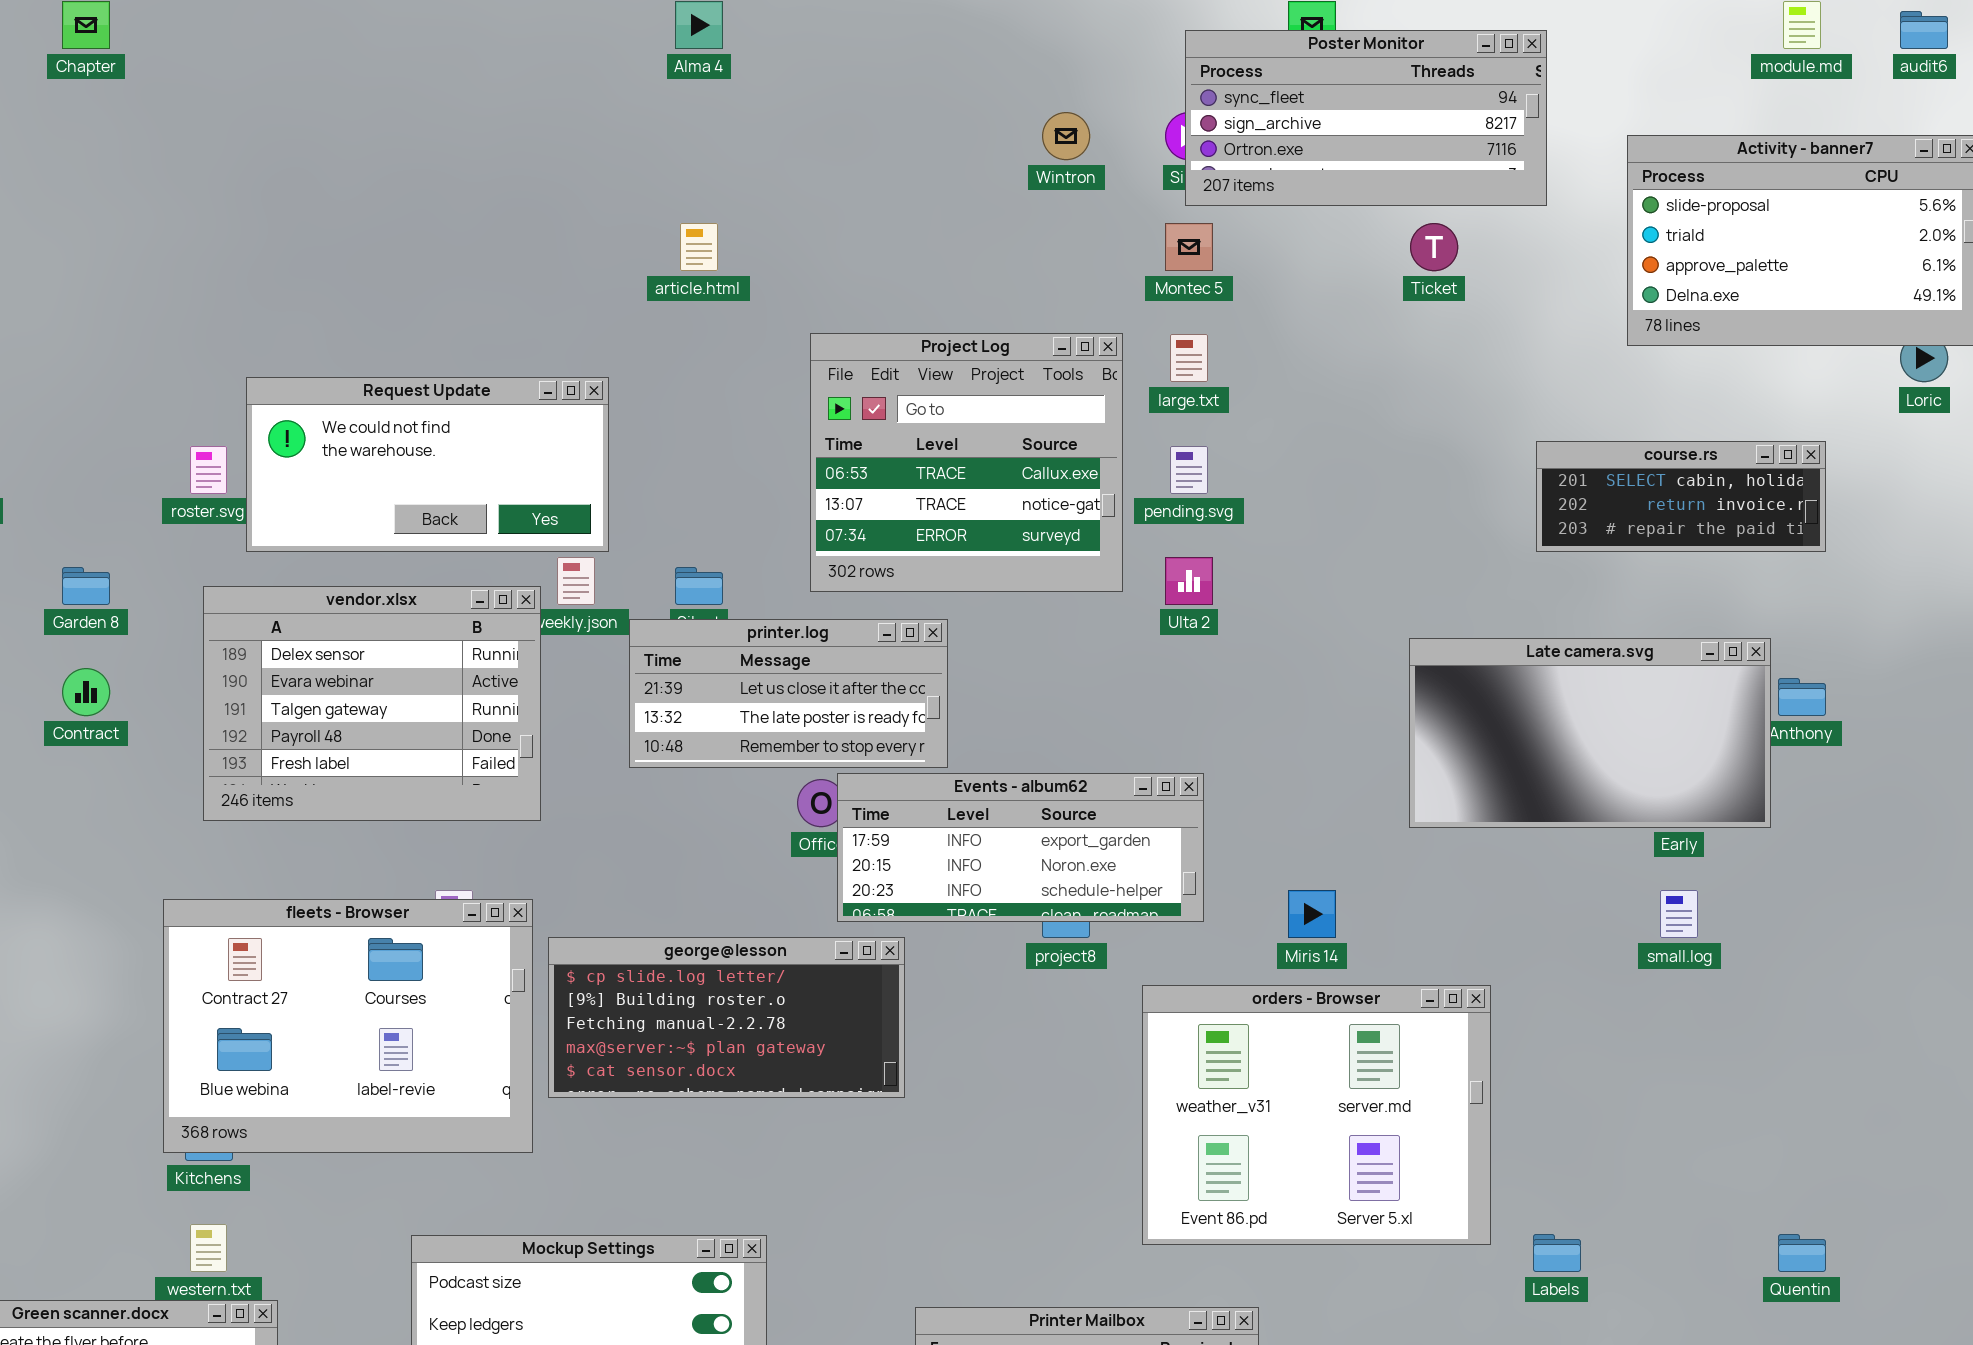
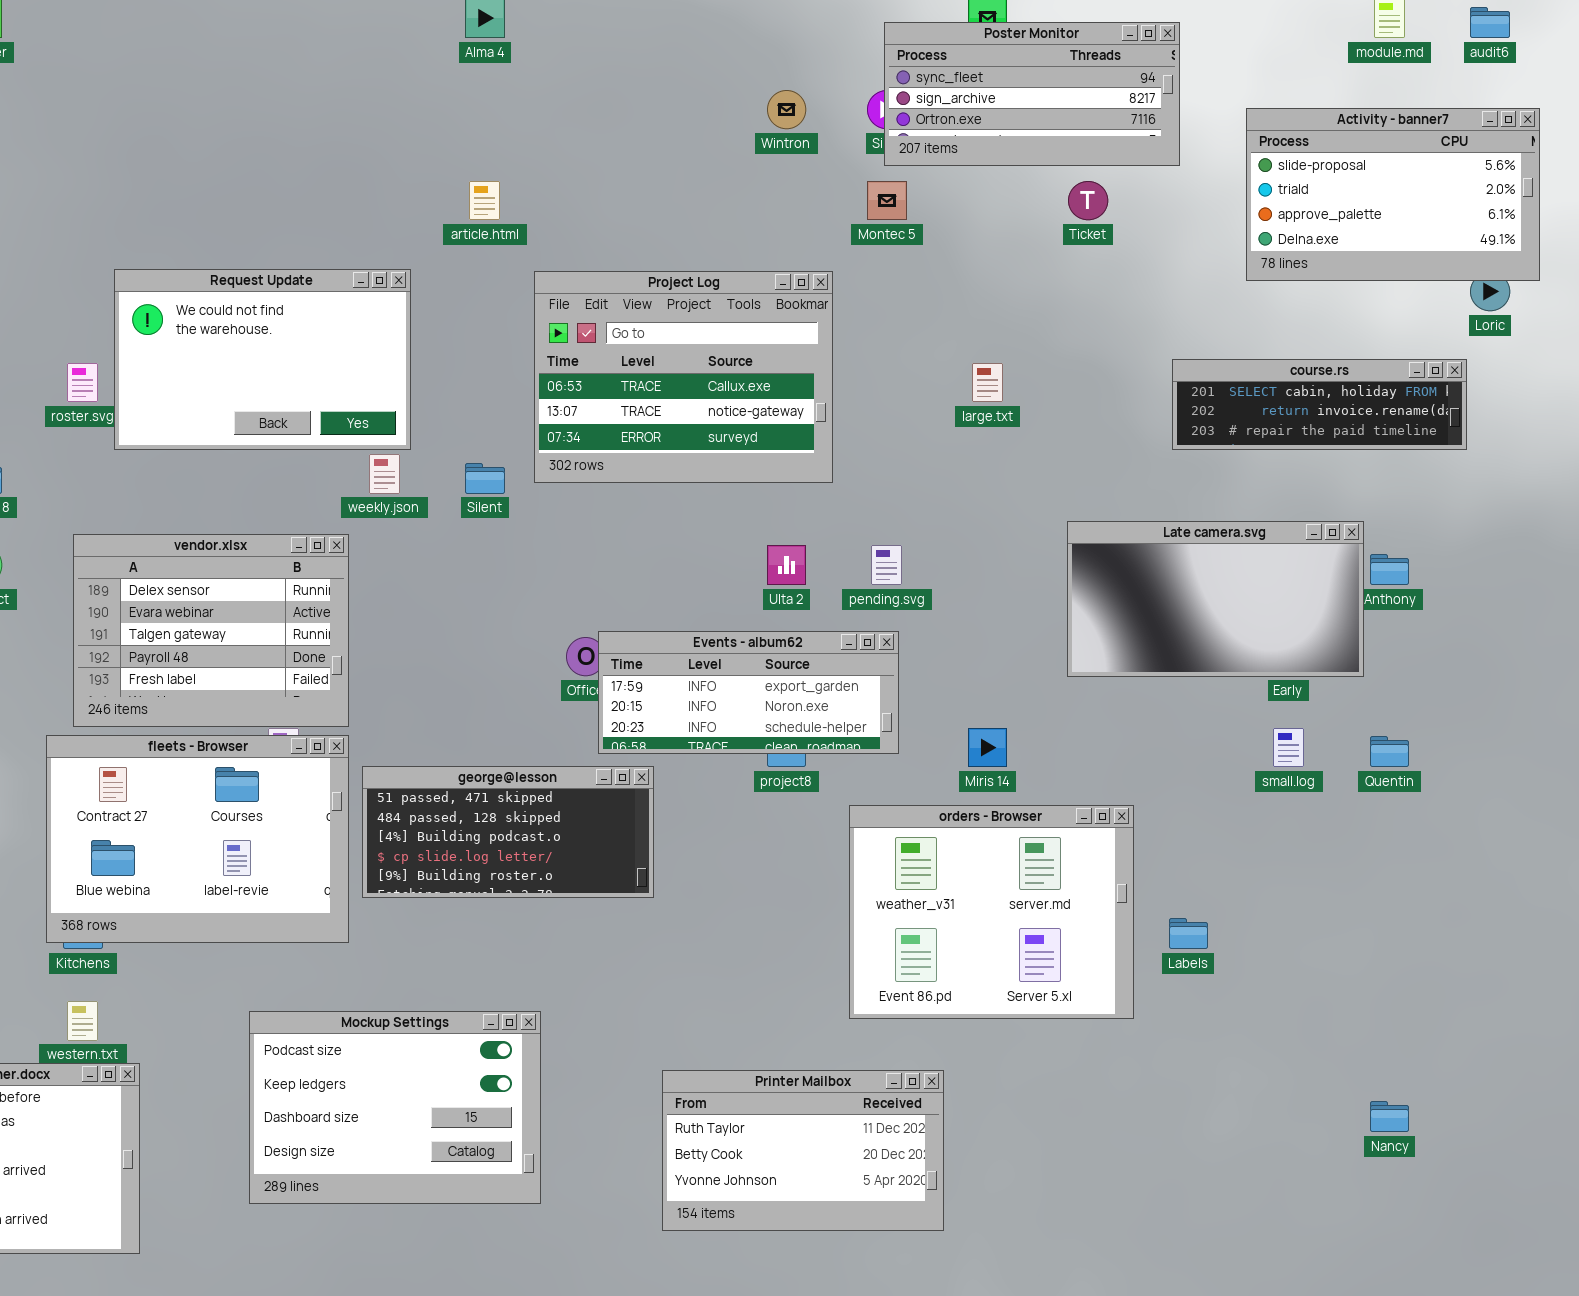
Project Log: [810,333,1123,592] -> [534,271,833,483], resized
large.txt: [1170,334,1208,382] -> [972,363,1003,402], moved
Request Update: [246,377,609,552] -> [114,269,411,450], resized
course.rs: [1536,441,1826,552] -> [1172,359,1467,450], resized
pending.svg: [1170,446,1208,494] -> [871,545,902,585], moved
Ulta 2: [1165,557,1213,605] -> [767,545,806,585], moved
vendor.xlsx: [203,586,541,821] -> [73,534,349,727], moved
printer.log: [629,619,948,768] -> none, closed
george@lesson: [548,937,905,1098] -> [362,766,654,898], scrolled up 3 rows
Labels: [1533,1234,1581,1272] -> [1169,918,1208,949], moved
Quentin: [1778,1234,1826,1272] -> [1370,736,1409,767], moved

